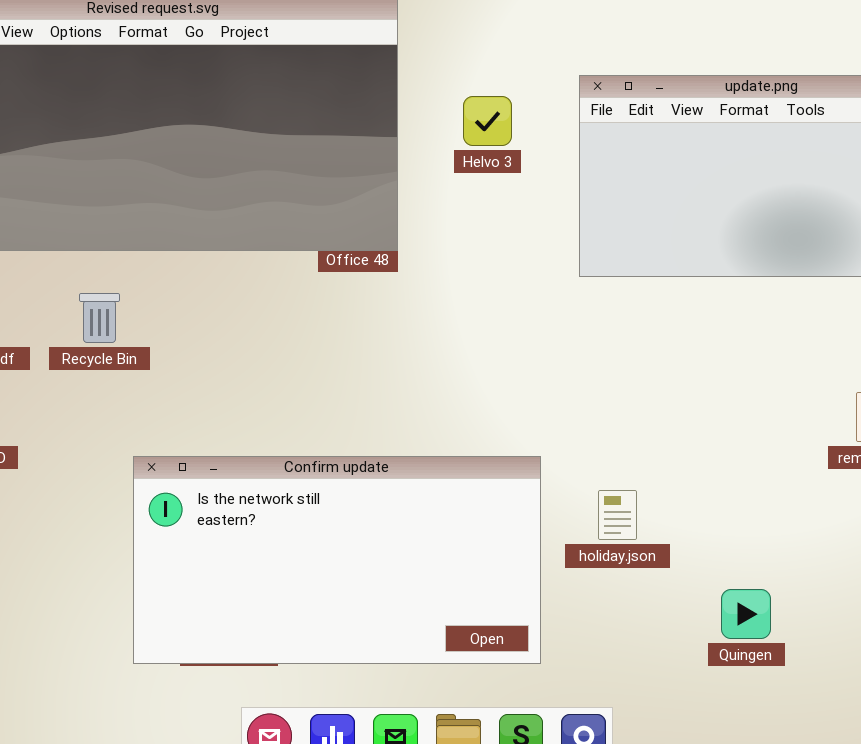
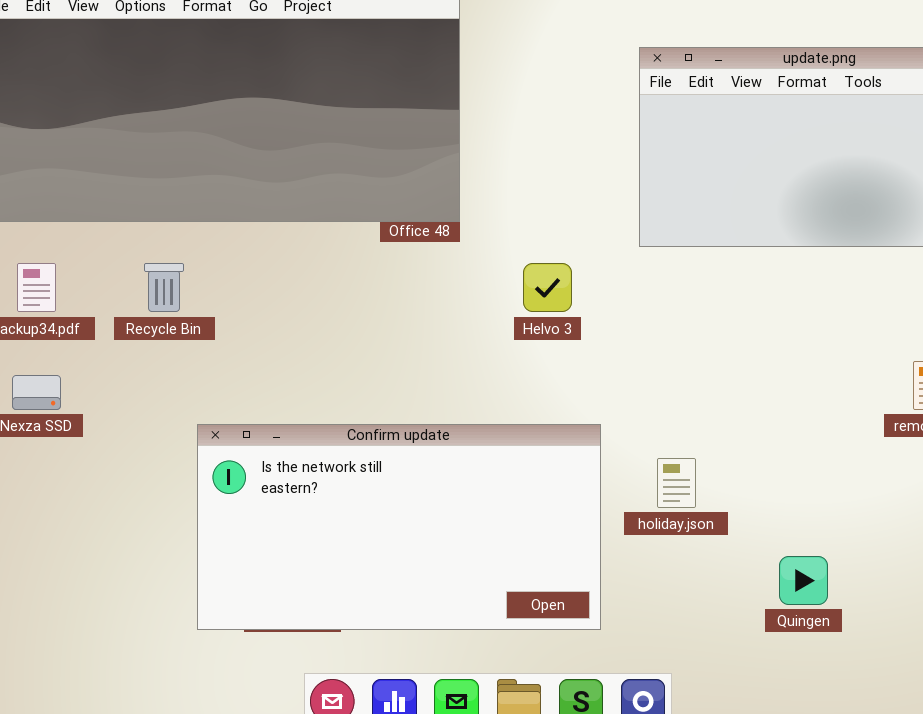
Helvo 3: [463,96,512,146] -> [523,263,572,312], moved

